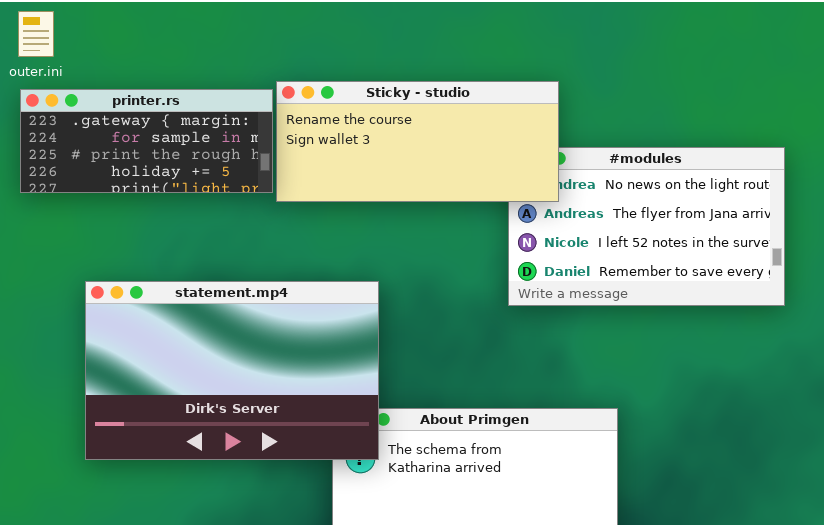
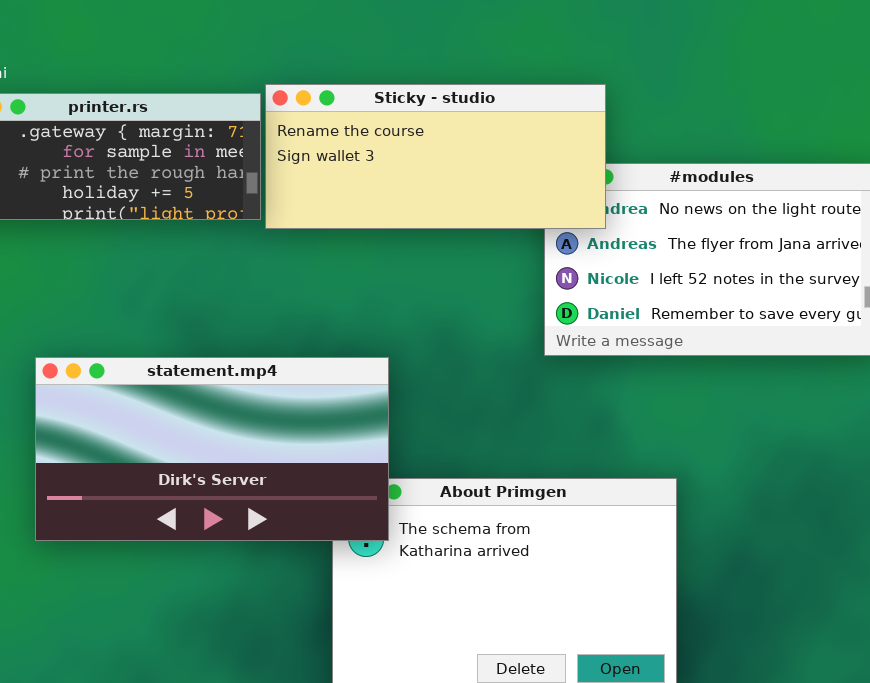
statement.mp4: [85,281,379,460] -> [35,357,389,541], resized

